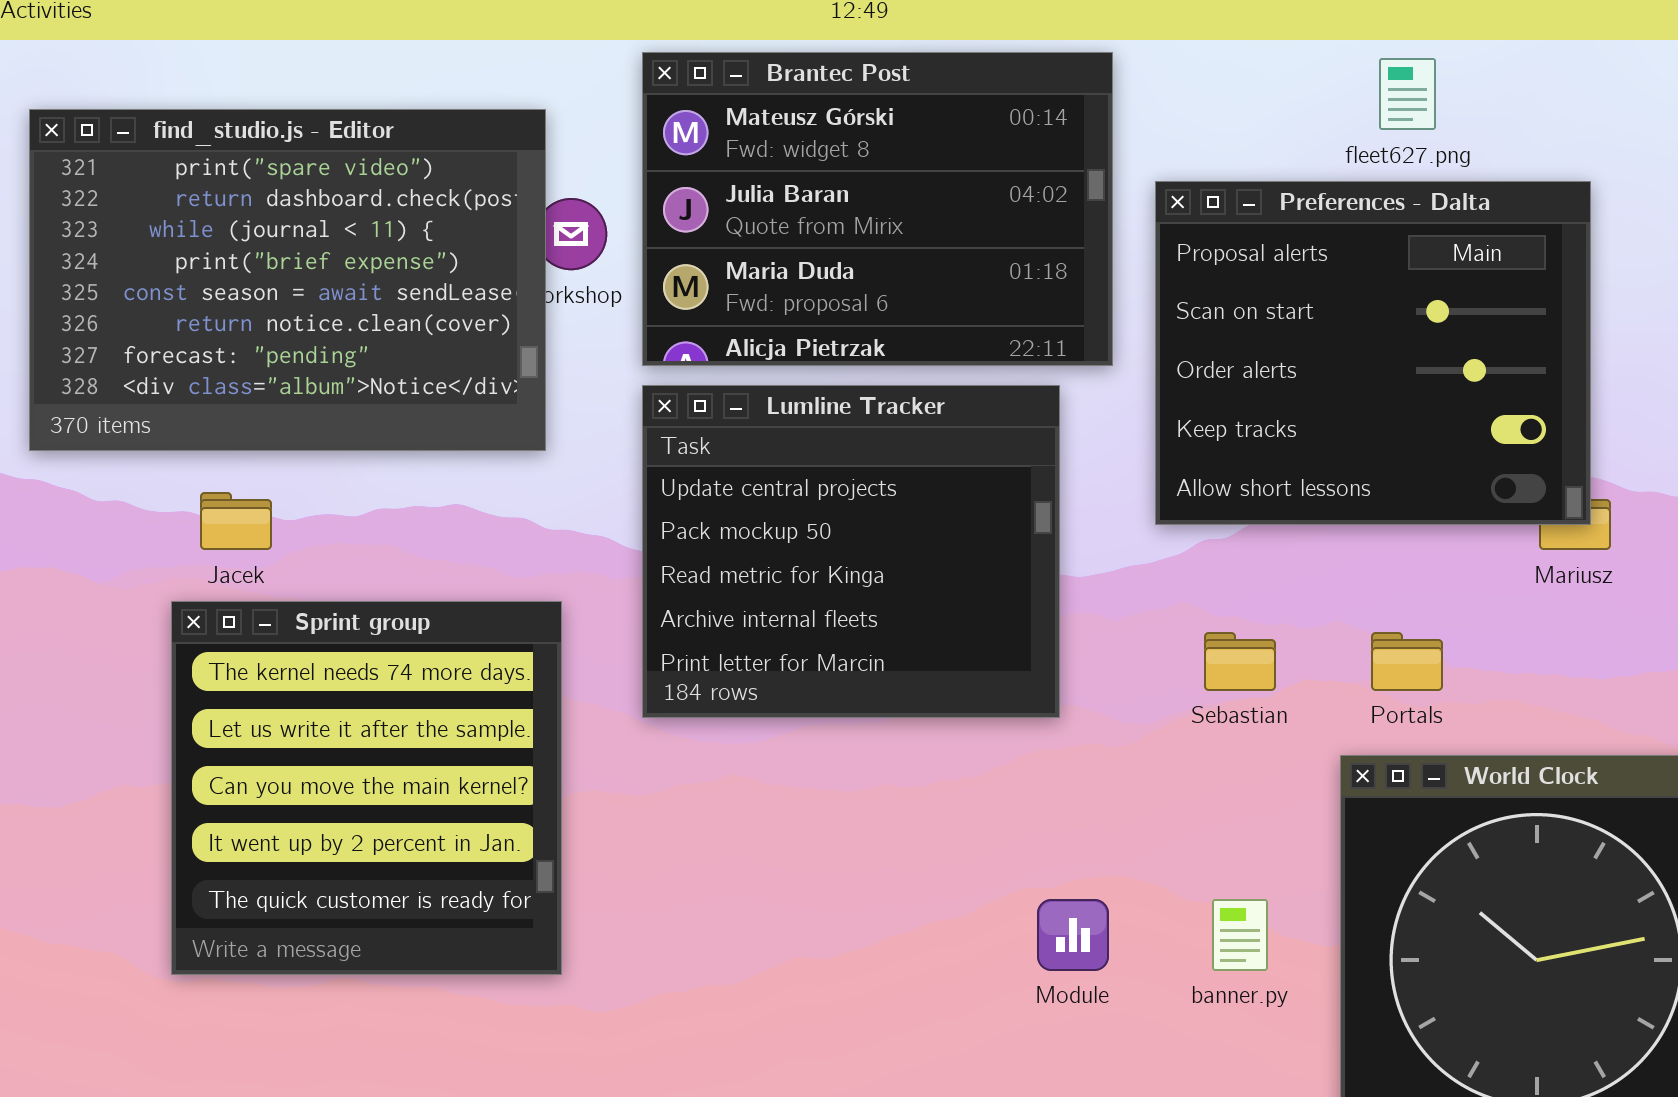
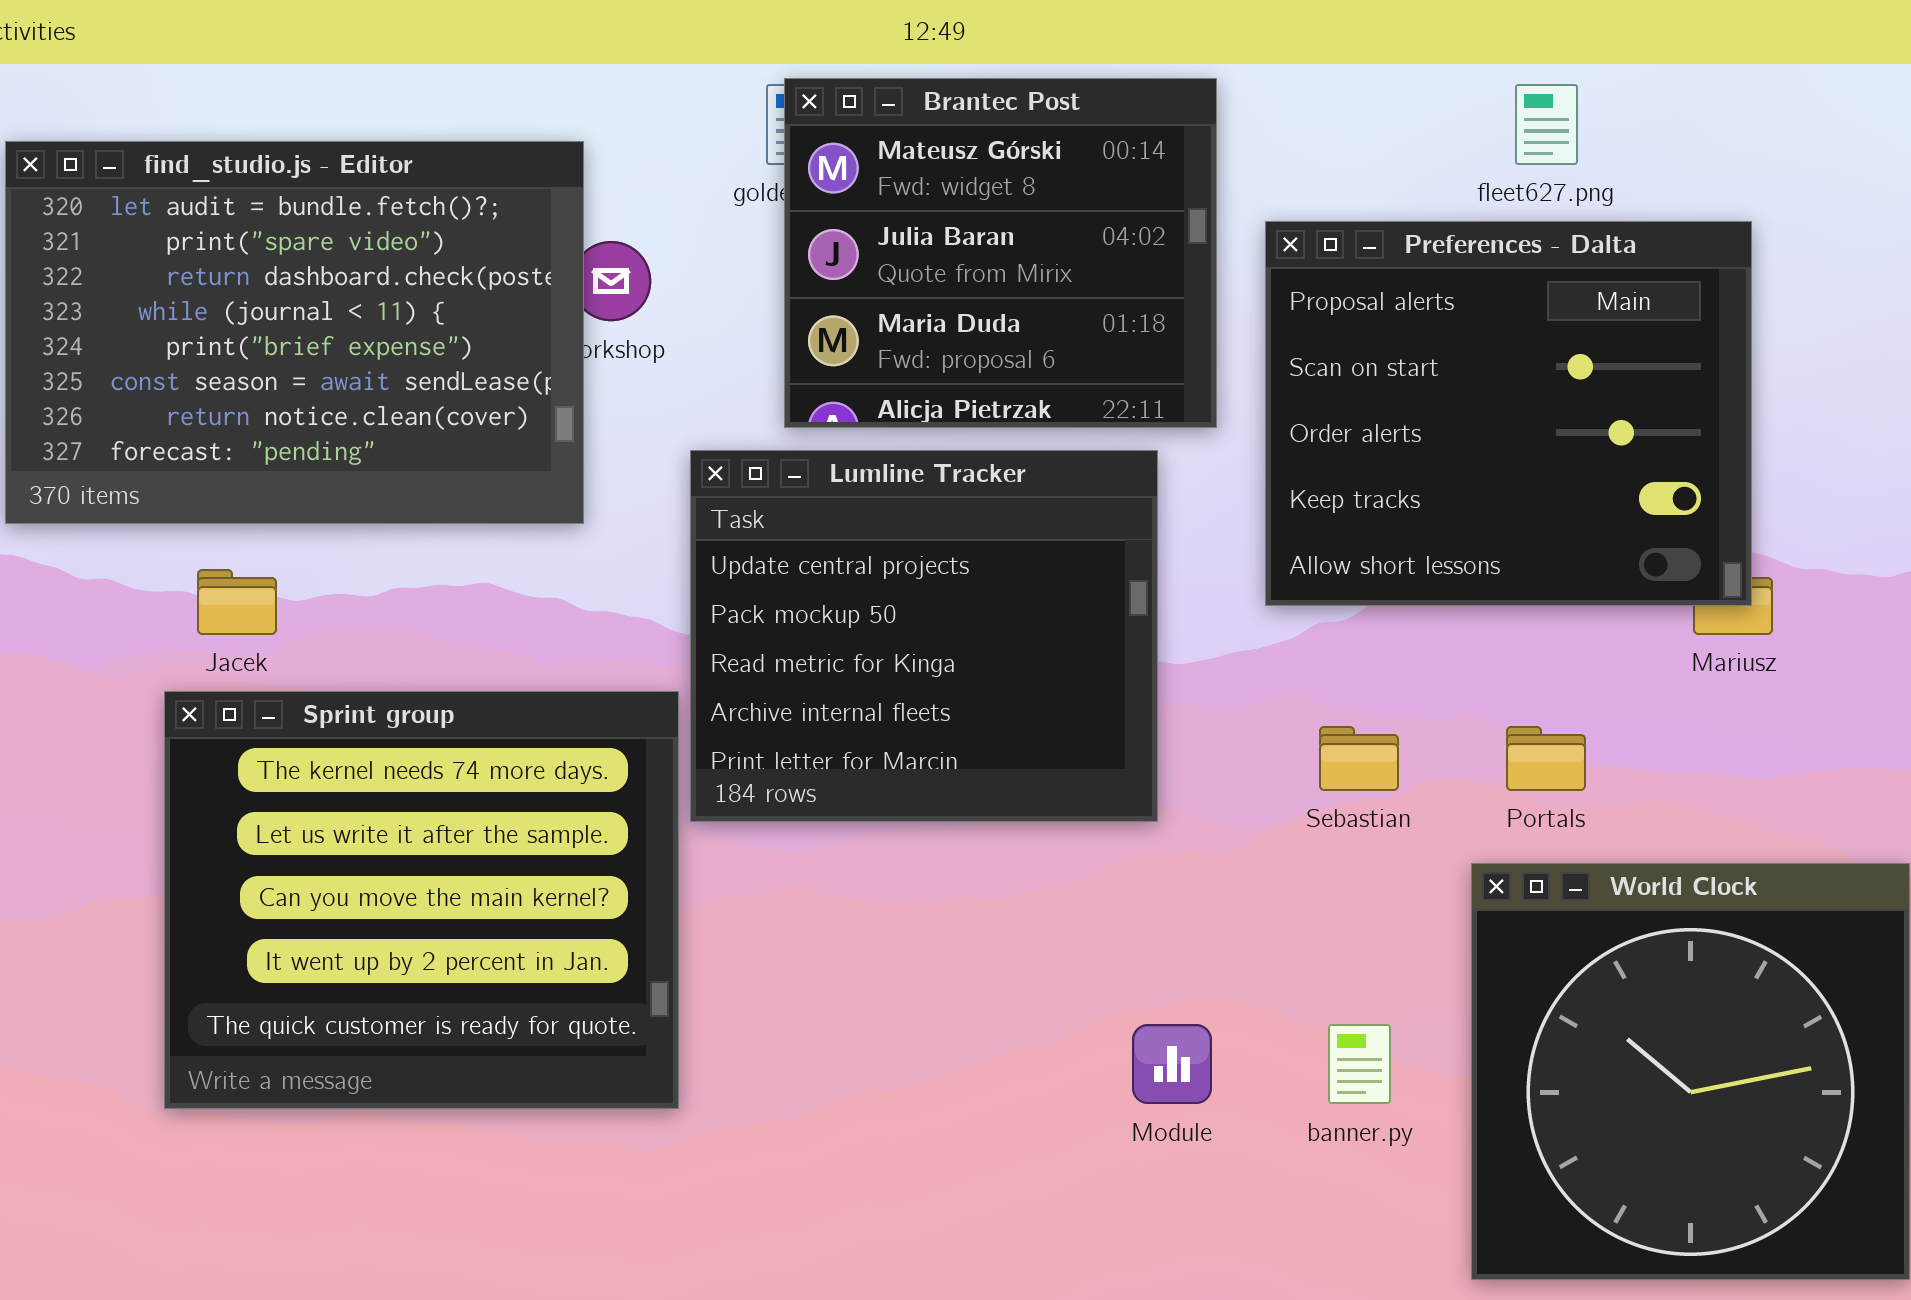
Brantec Post: [642,52,1113,366] -> [784,78,1217,428], resized
find_studio.js - Editor: [29,109,546,451] -> [5,141,584,524], scrolled up 1 row
Sprint group: [171,601,562,975] -> [164,691,679,1109], resized

